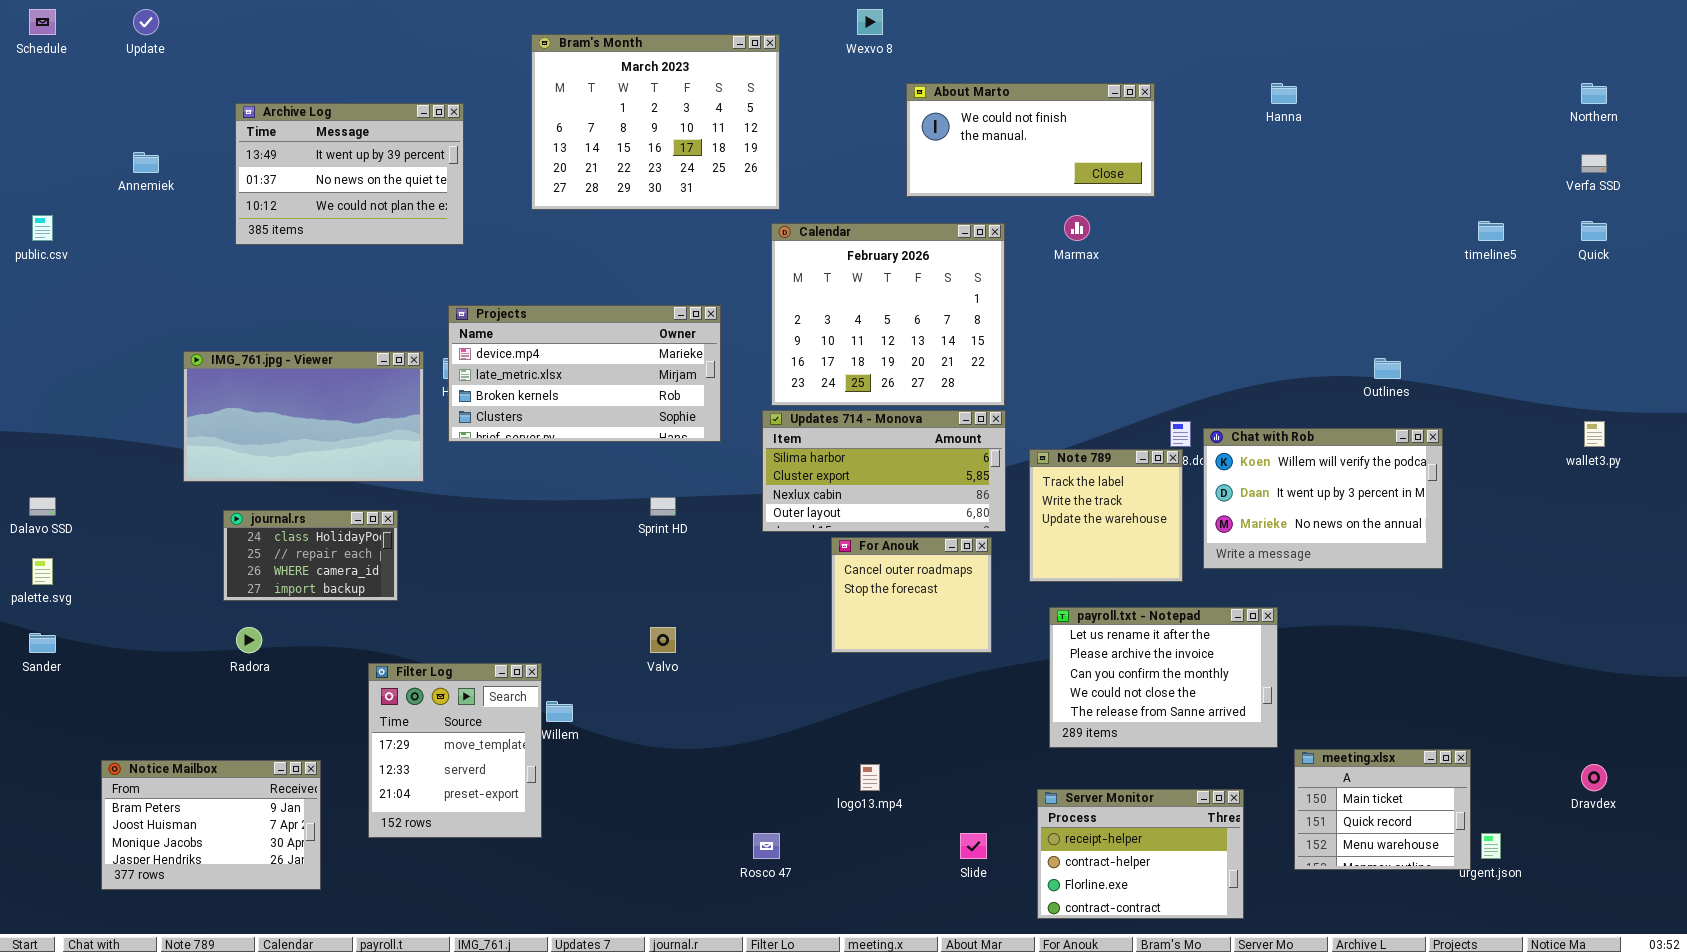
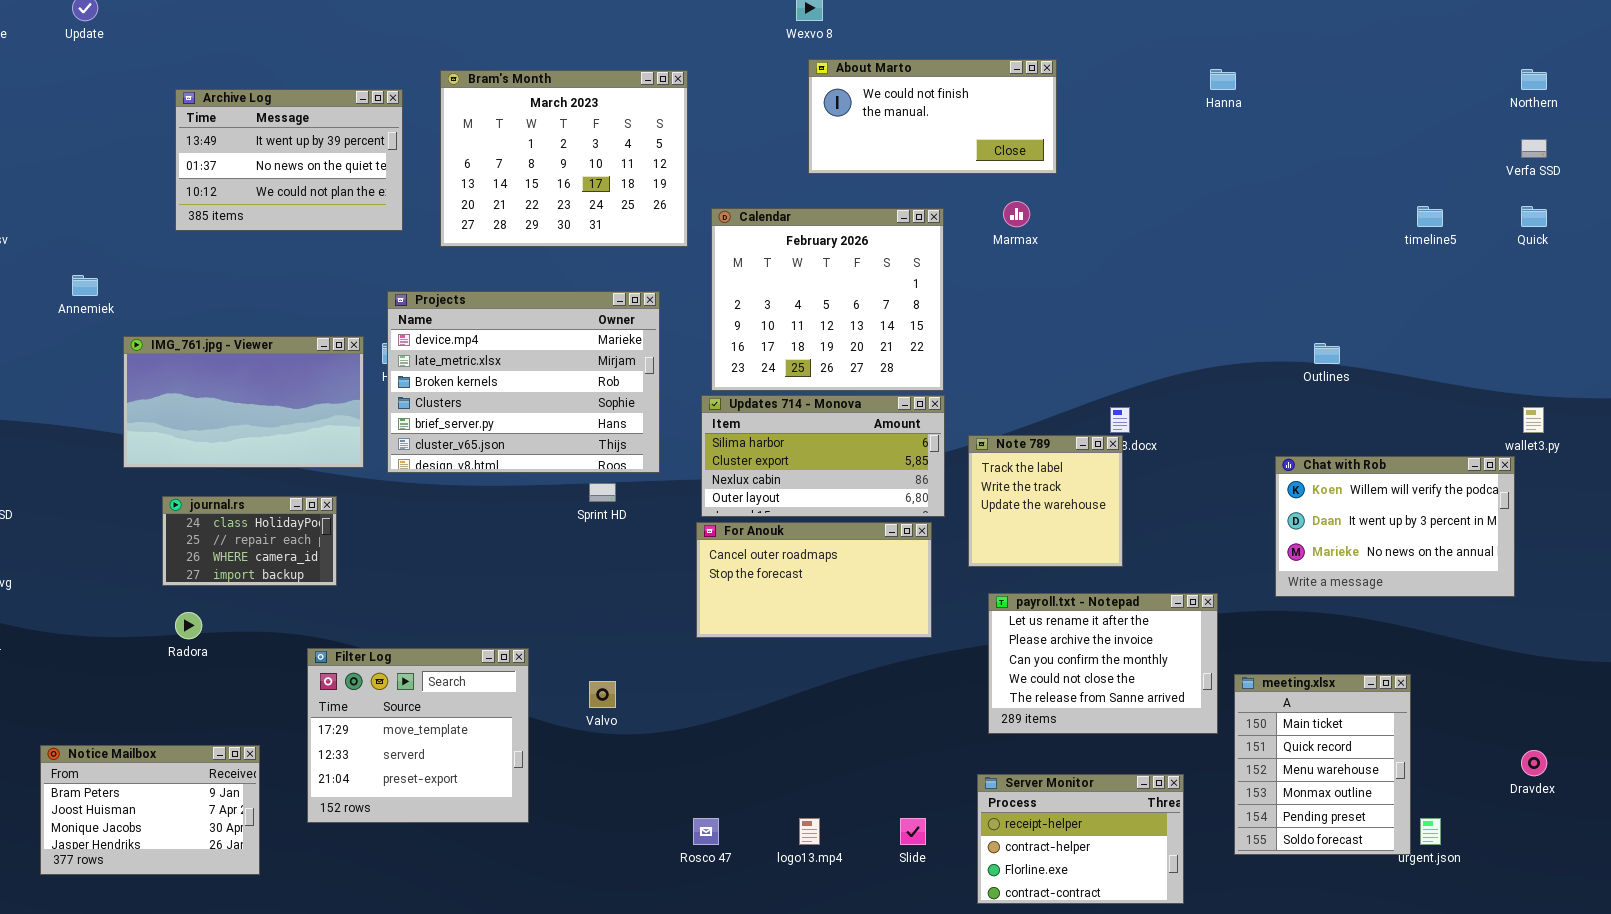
Bram's Month: [531,34,780,210] -> [440,70,688,247], moved
About Marto: [906,83,1155,197] -> [808,59,1057,174], moved
Annemiek: [133,152,159,173] -> [72,275,98,296], moved
Projects: [448,305,721,442] -> [387,291,660,473], resized
Chat with Rob: [1203,428,1443,569] -> [1275,456,1515,597], moved
For Anouk: [831,537,992,653] -> [696,522,932,638], resized
Valvo: [650,627,676,653] -> [589,681,616,708], moved
Filter Log: [368,663,542,838] -> [307,648,529,823], resized
meeting.xlsx: [1294,749,1471,870] -> [1234,674,1411,855], resized
logo13.mp4: [860,764,880,791] -> [799,818,820,845], moved

